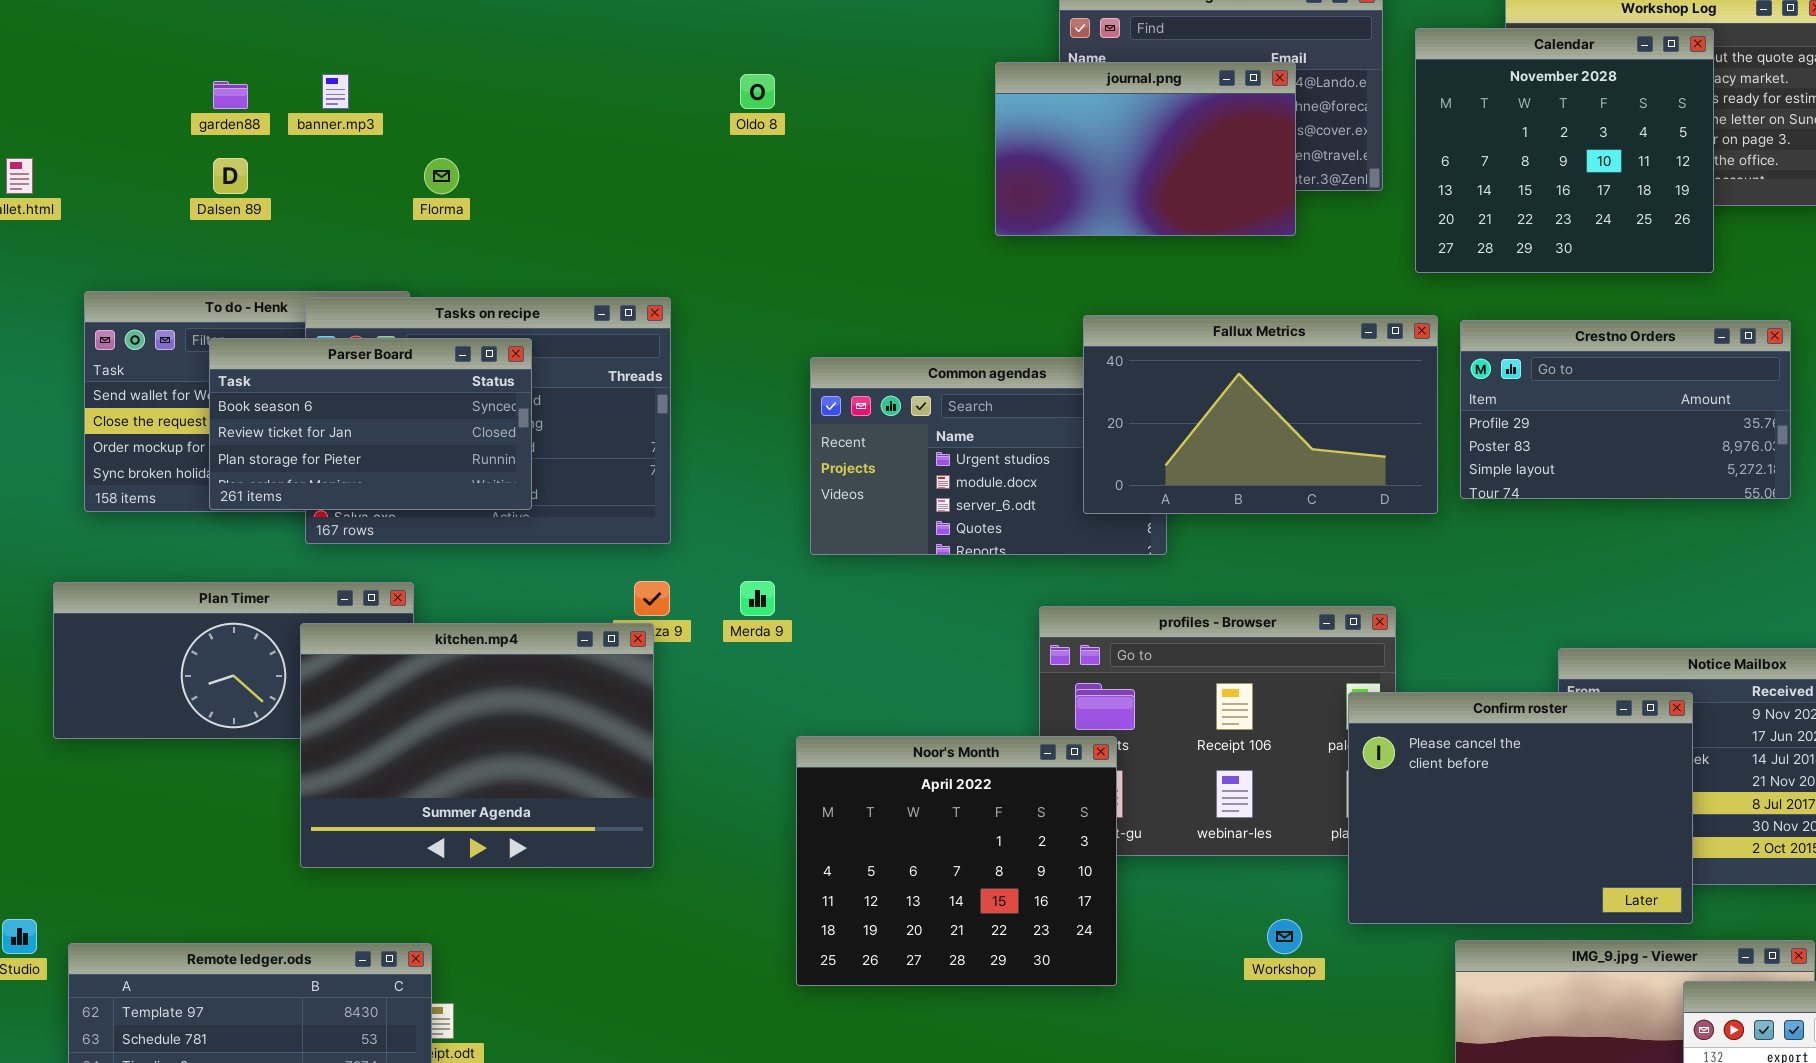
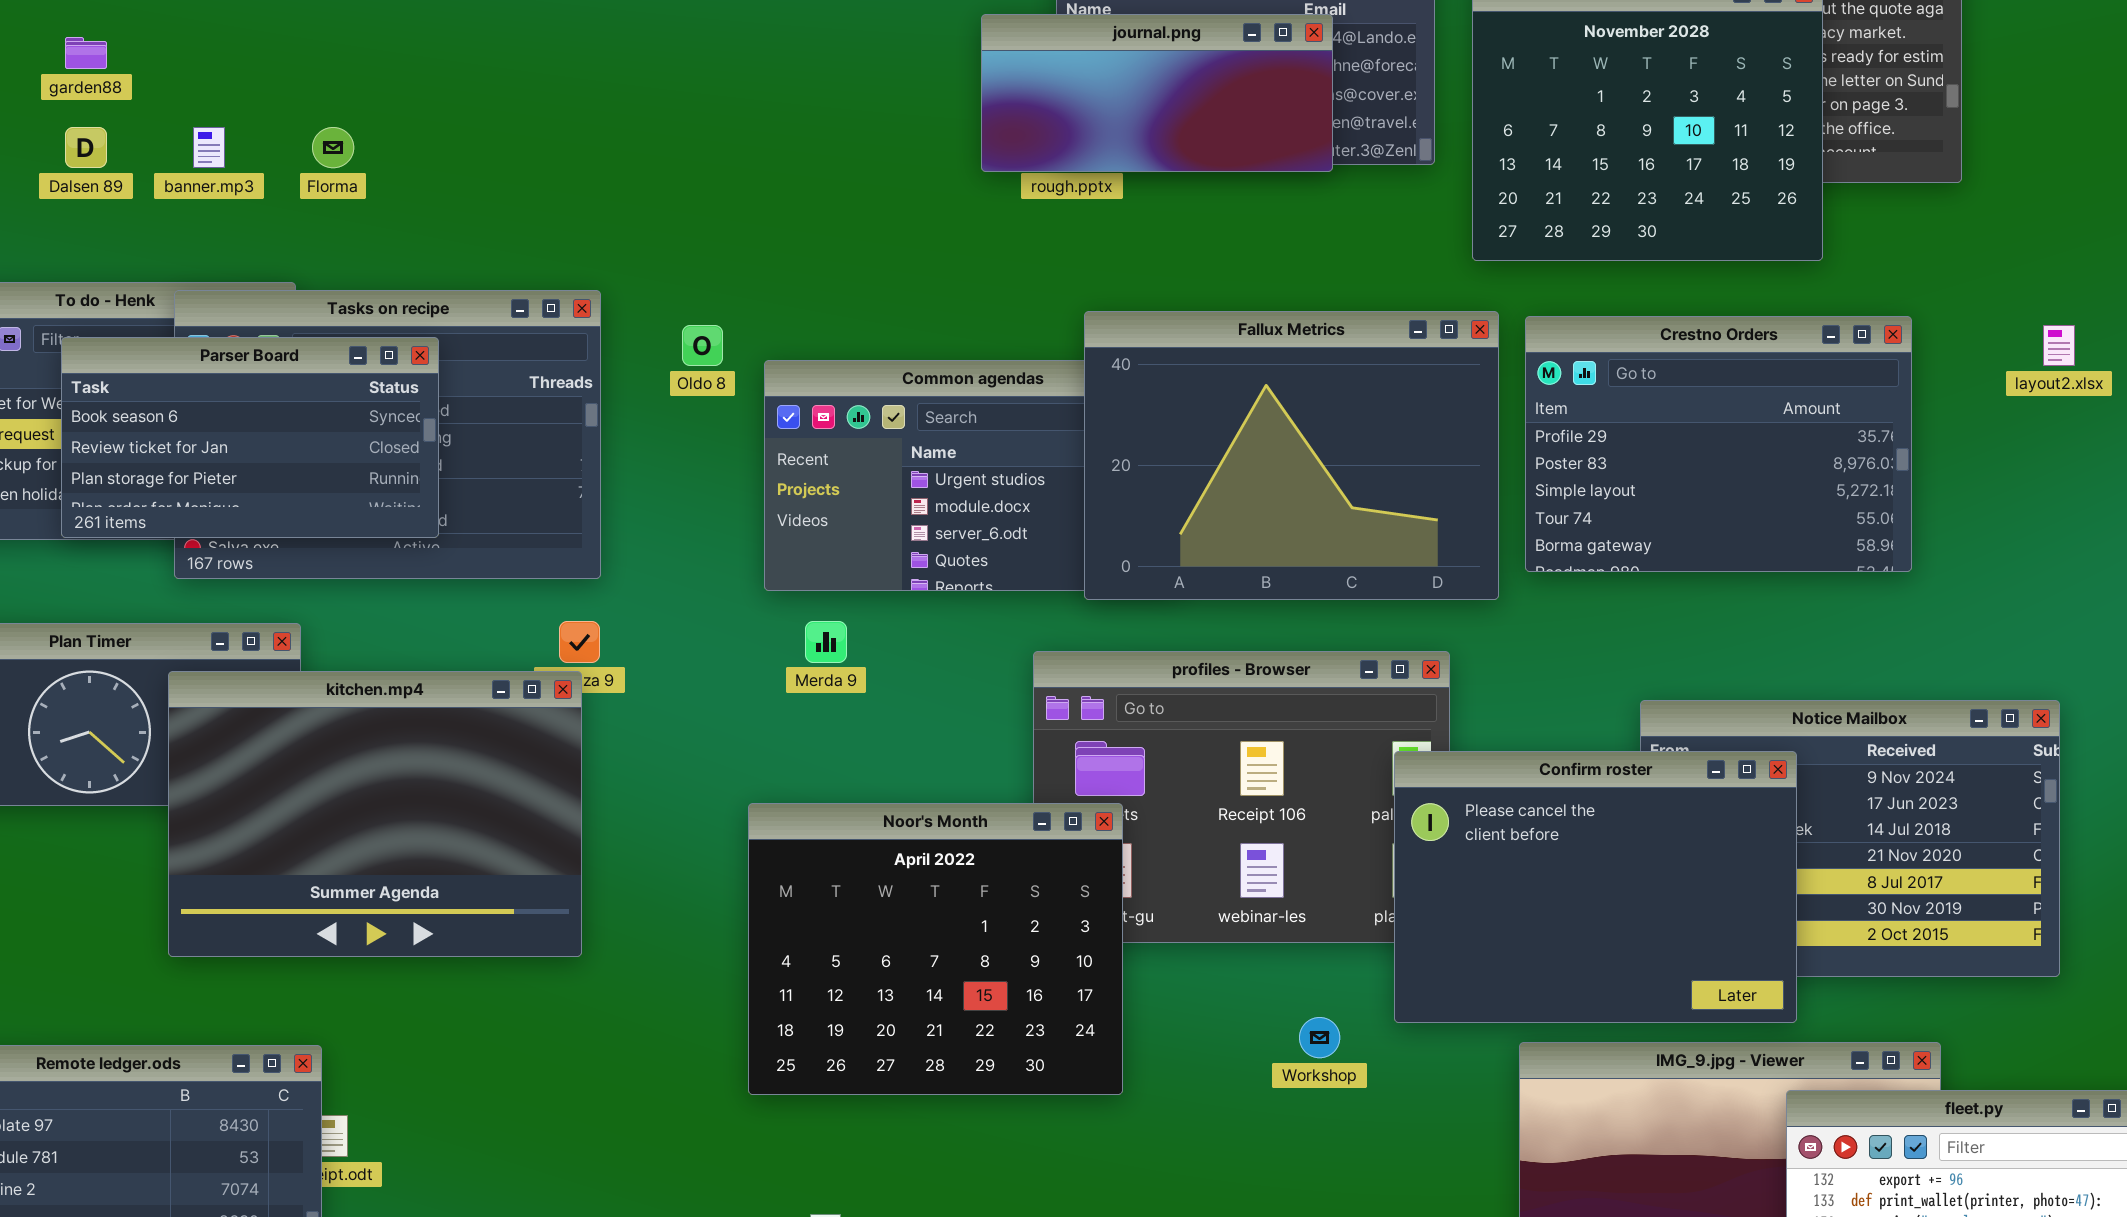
journal.png: [995,62,1296,236] -> [981,14,1333,172], resized
banner.mp3: [322,74,349,109] -> [193,127,225,168], moved
Oldo 8: [740,74,775,109] -> [682,325,723,366], moved
Fallux Metrics: [1083,315,1438,514] -> [1084,311,1499,600], resized
Crestno Orders: [1460,320,1791,499] -> [1525,316,1912,572], resized
Merda 9: [740,581,775,616] -> [805,621,847,663], moved

